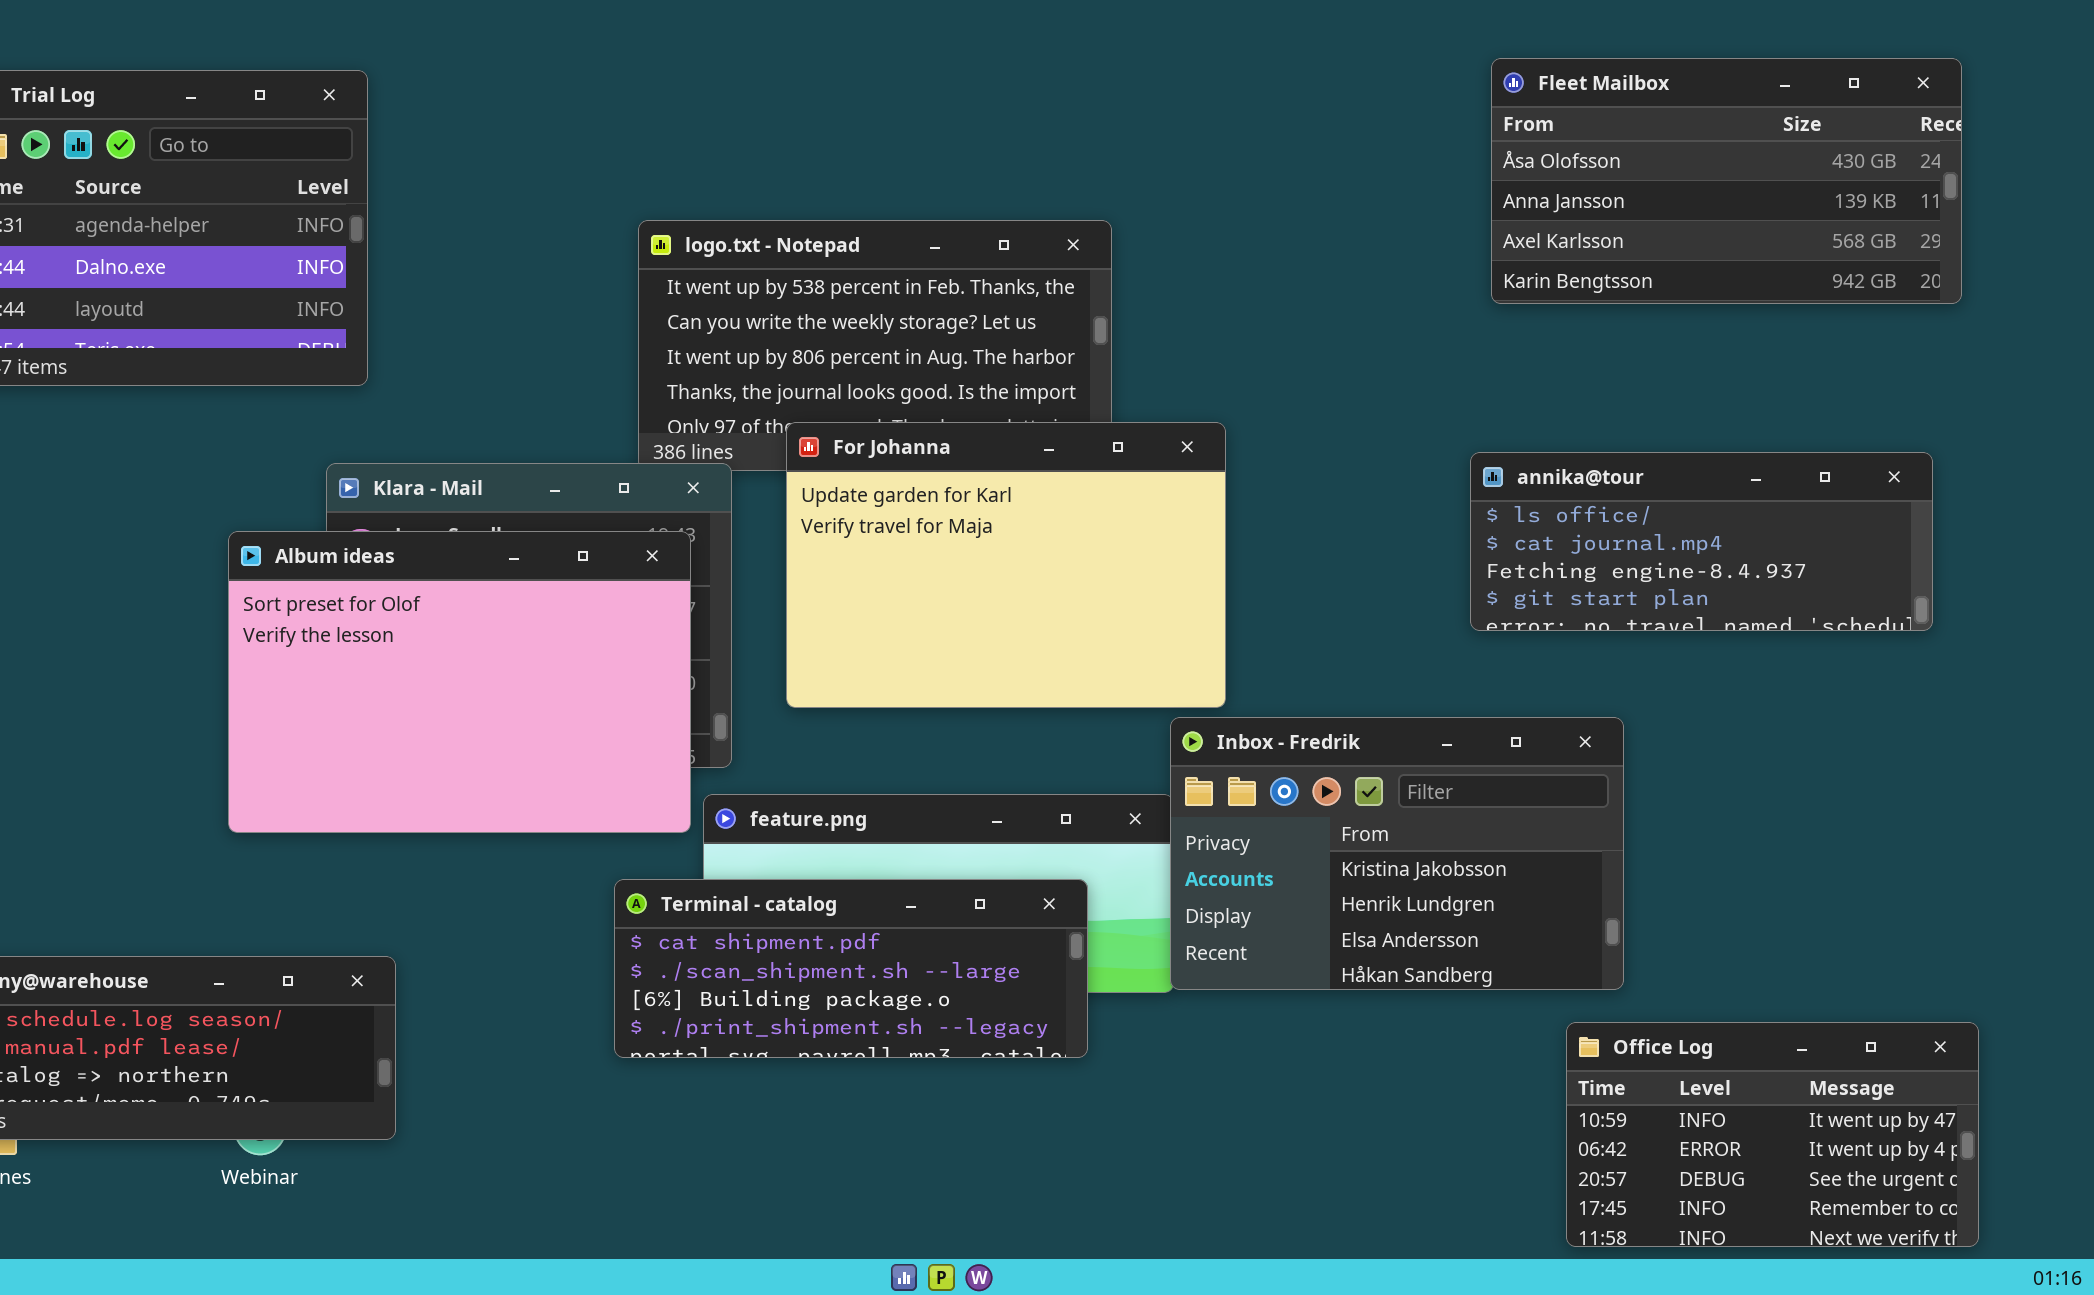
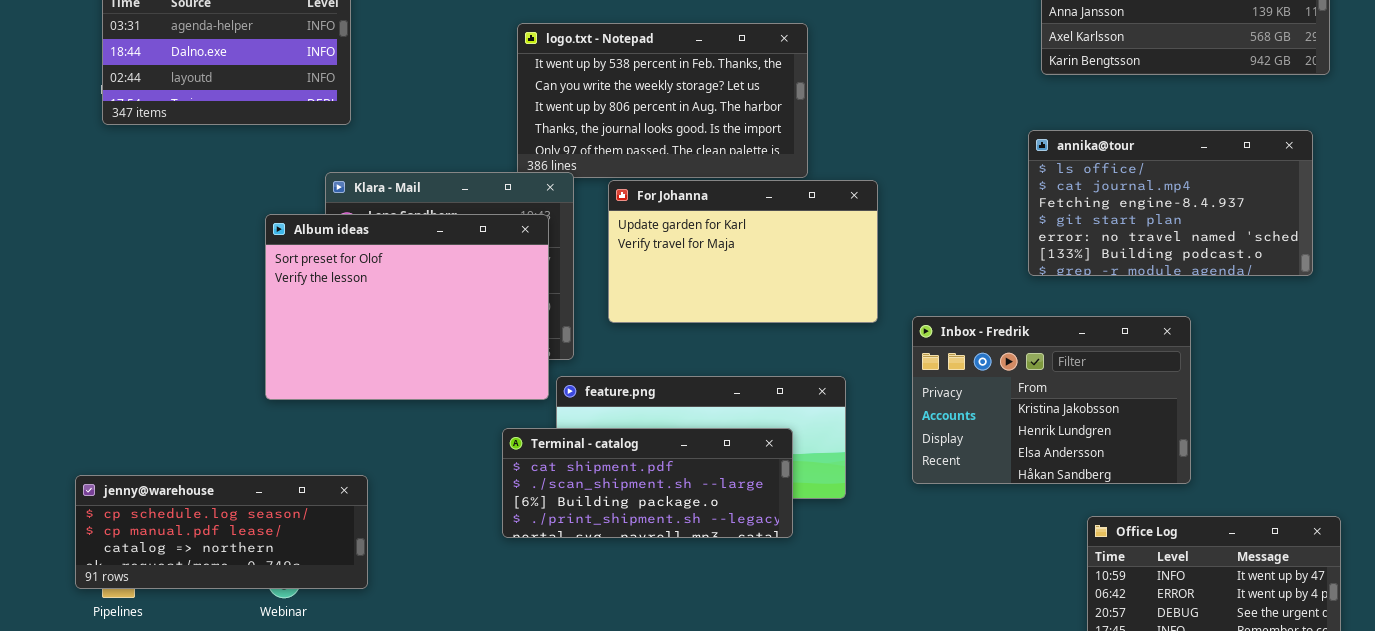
For Johanna: [786,422,1226,708] -> [608,180,878,323], resized
annika@tour: [1470,452,1933,631] -> [1028,130,1313,276], resized
Inbox - Fredrik: [1170,717,1624,990] -> [912,316,1191,484], moved

